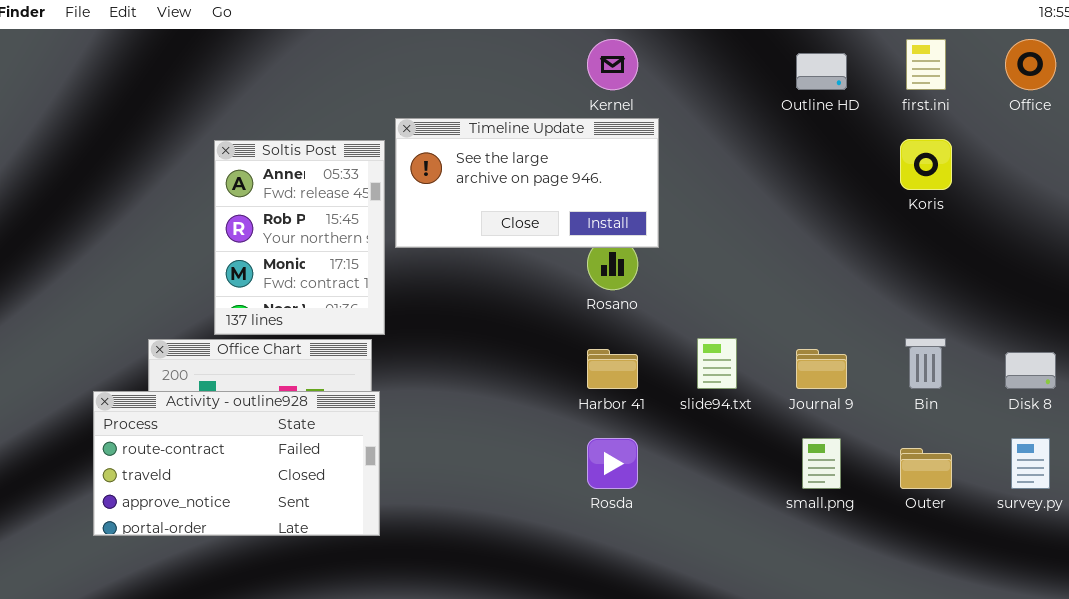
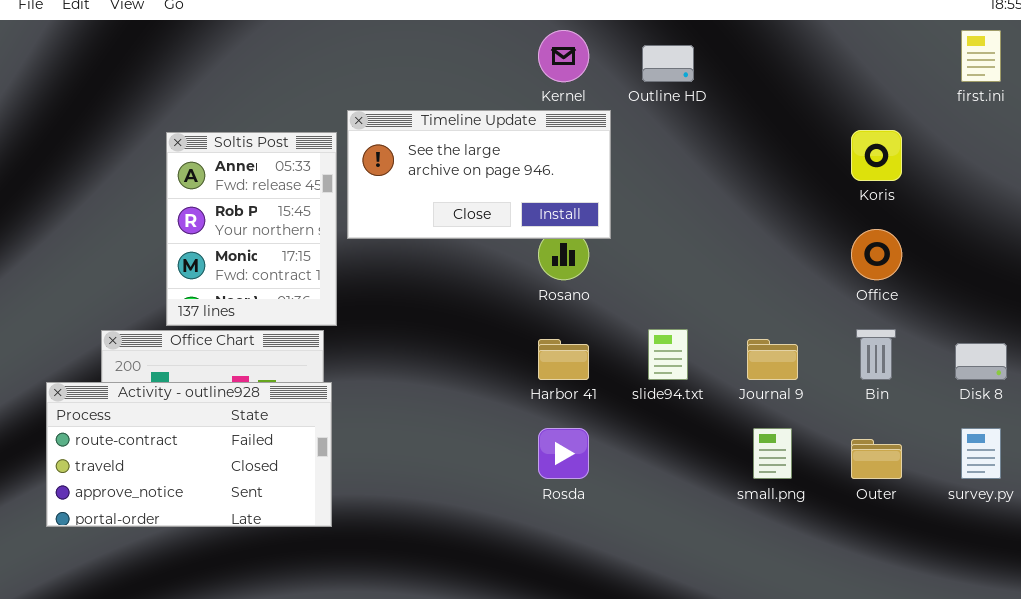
first.ini: [906,39,946,90] -> [961,30,1001,82], moved
Office: [1005,39,1056,90] -> [851,229,902,280], moved
Outline HD: [796,53,847,90] -> [642,45,694,82], moved

